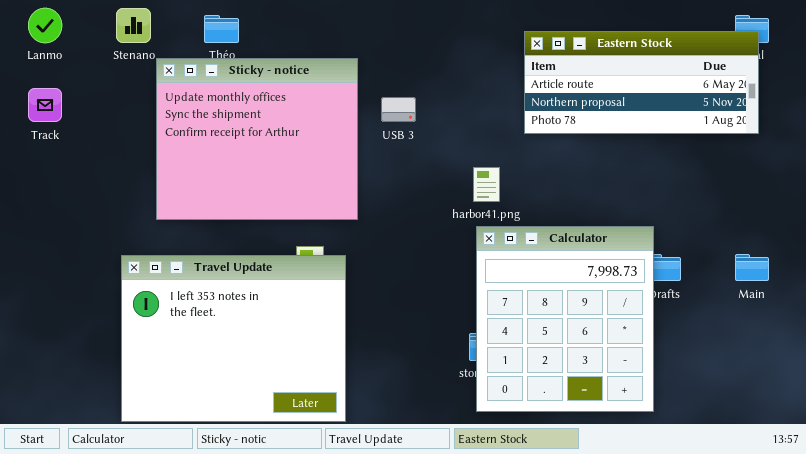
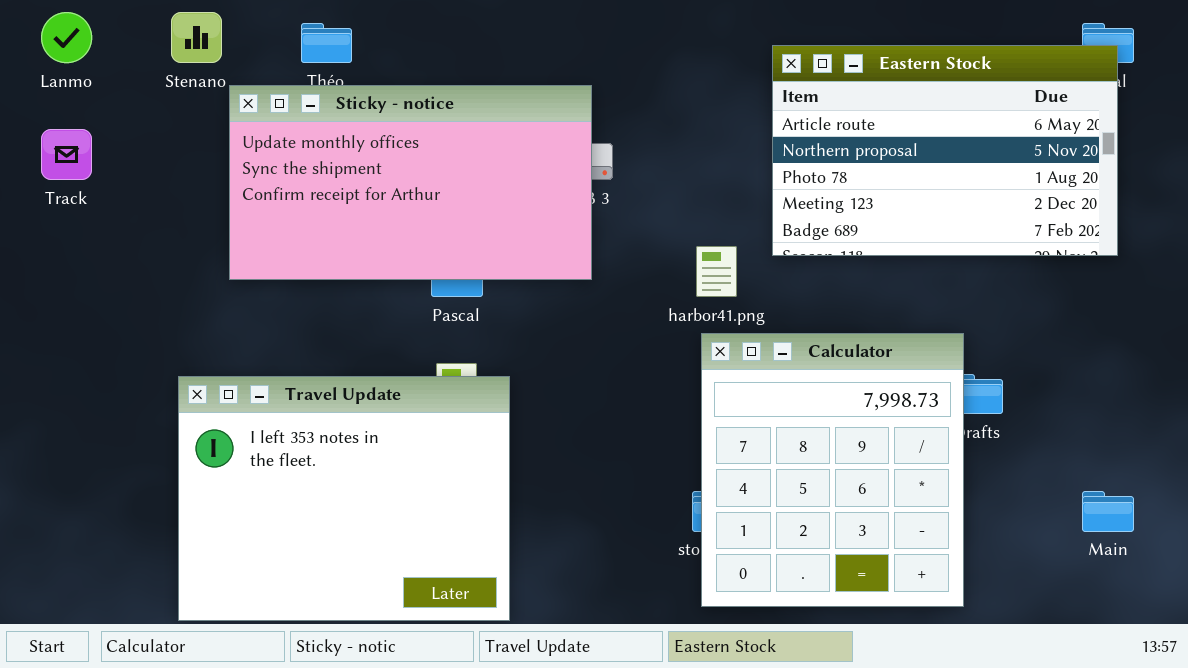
Eastern Stock: [524,31,759,134] -> [772,45,1118,256], resized
Sticky - notice: [156,58,358,220] -> [229,85,592,280], resized
Main: [735,254,769,281] -> [1082,491,1134,532], moved

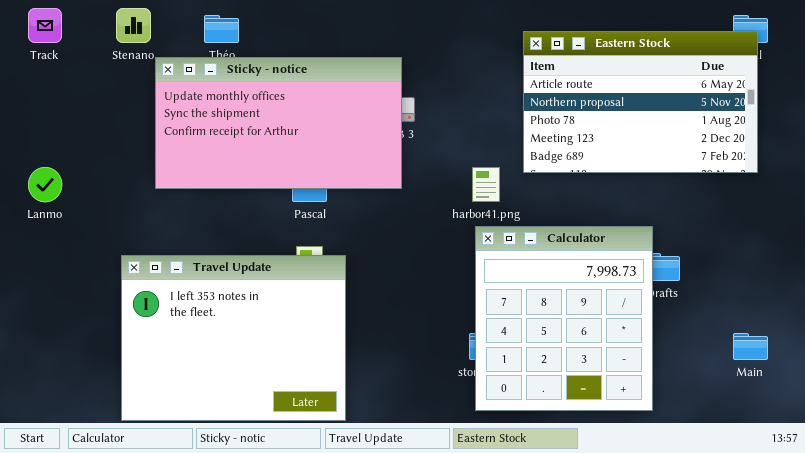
Lanmo: [41,12,92,63] -> [28,167,62,202], moved
Track: [41,129,92,180] -> [28,8,62,43], moved

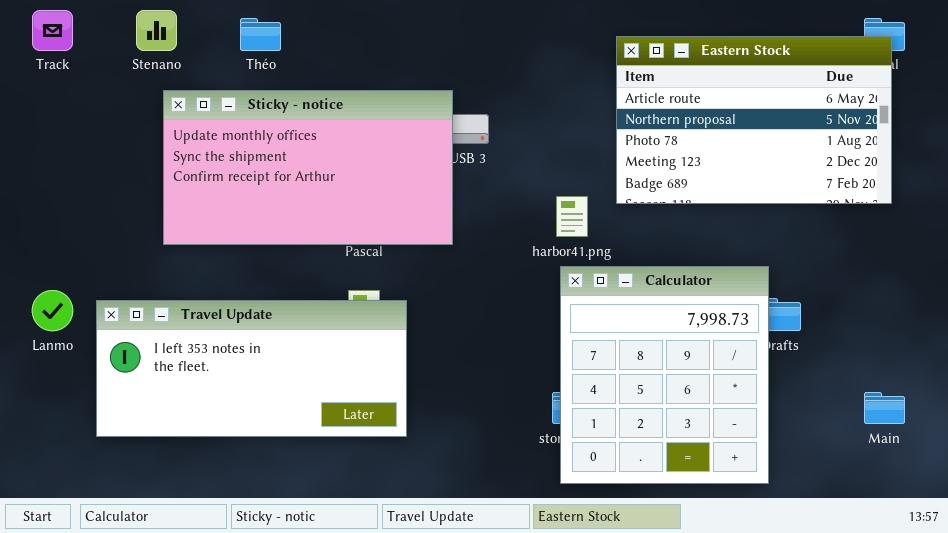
Sticky - notice: [155,57,402,189] -> [163,90,453,245], moved
Lanmo: [28,167,62,202] -> [32,290,73,331], moved
Travel Update: [121,255,346,421] -> [96,300,407,437], resized

